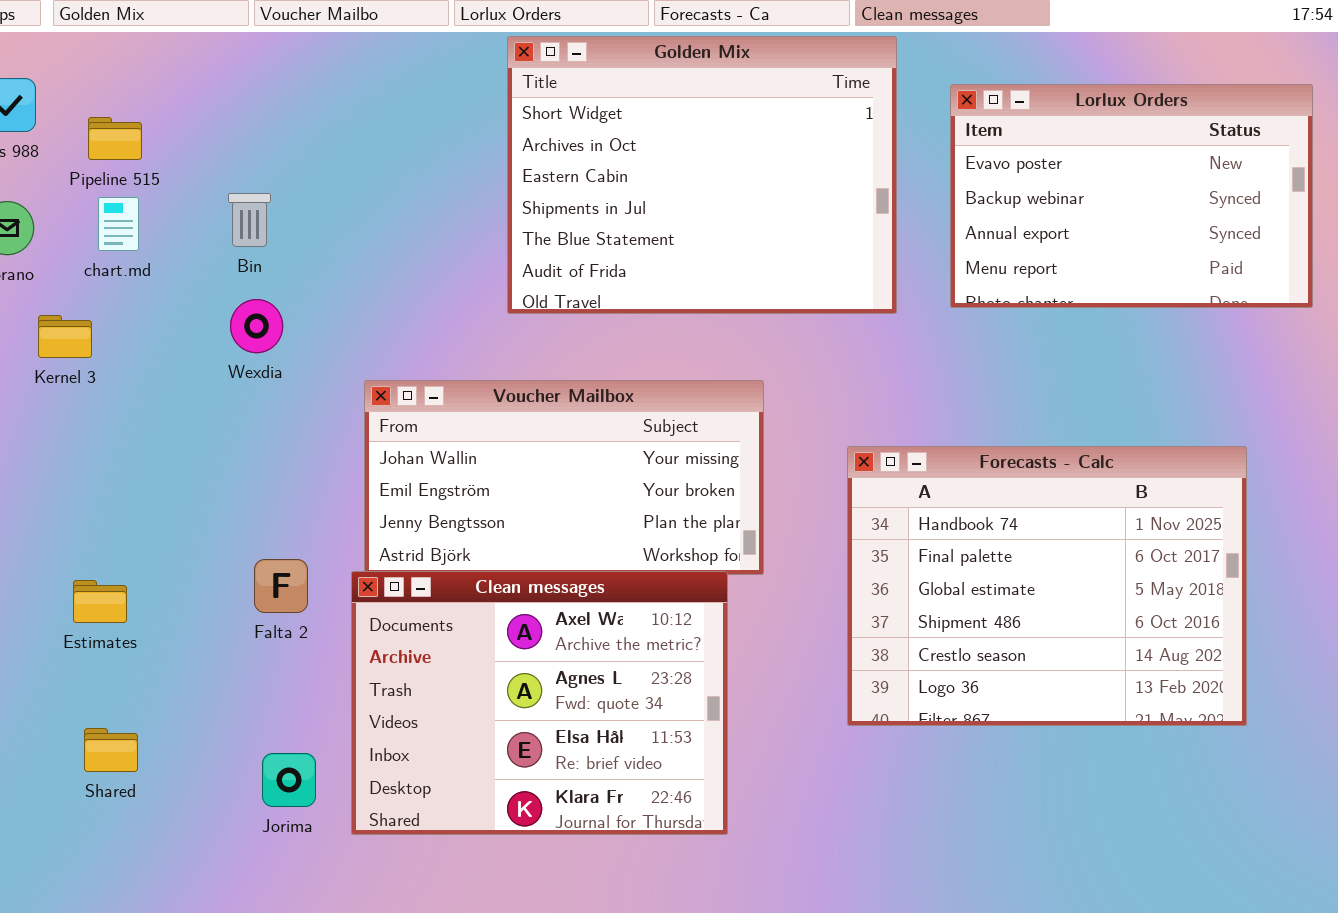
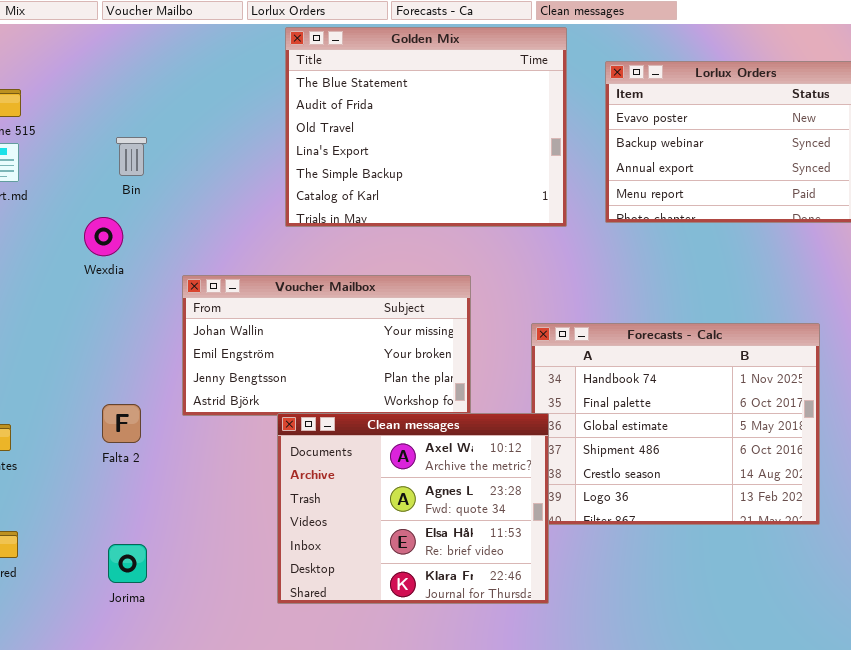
Golden Mix: [507,36,897,314] -> [285,27,567,227], scrolled down 4 rows
Bin: [228,193,271,247] -> [116,137,147,176], moved
Clean messages: [351,571,728,835] -> [277,413,549,604], moved

